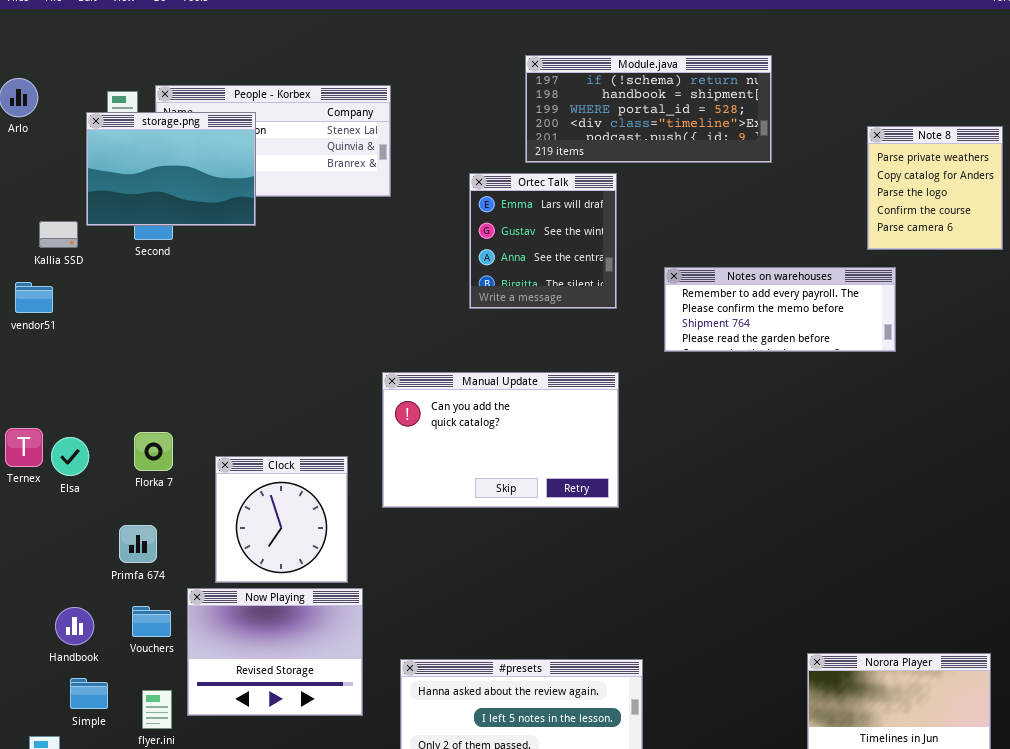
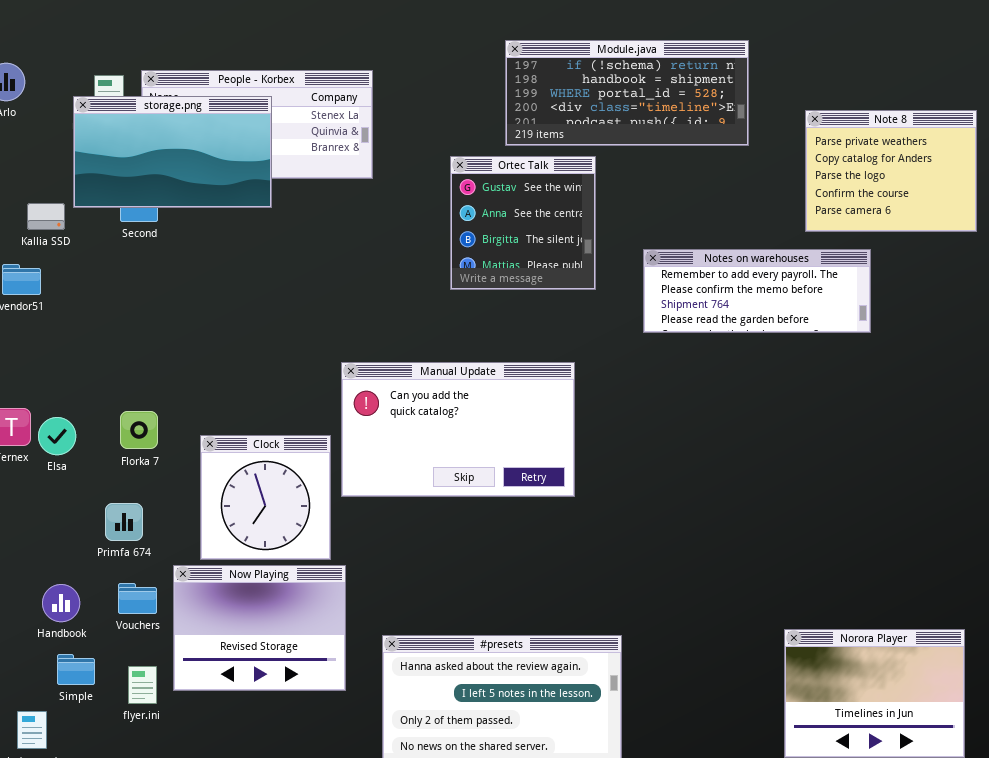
storage.png: [86,112,256,226] -> [73,96,272,208], resized
Note 8: [867,126,1003,250] -> [805,110,977,232], resized
Ortec Talk: [469,173,617,309] -> [450,156,596,290], scrolled down 1 row
Manual Update: [382,372,619,508] -> [341,362,575,497], moved

